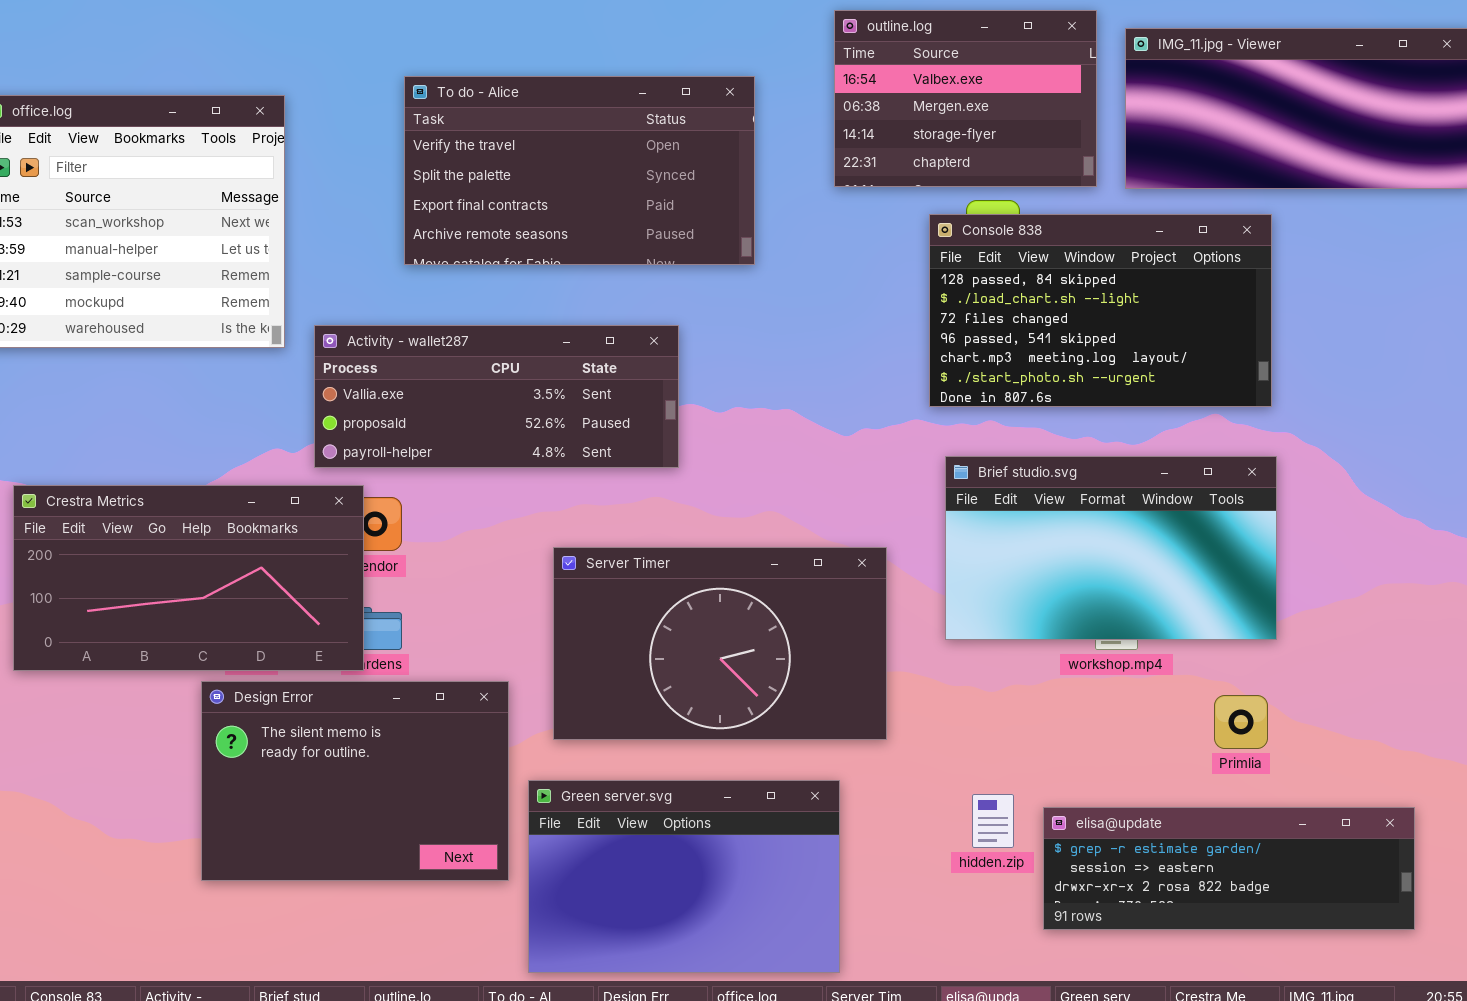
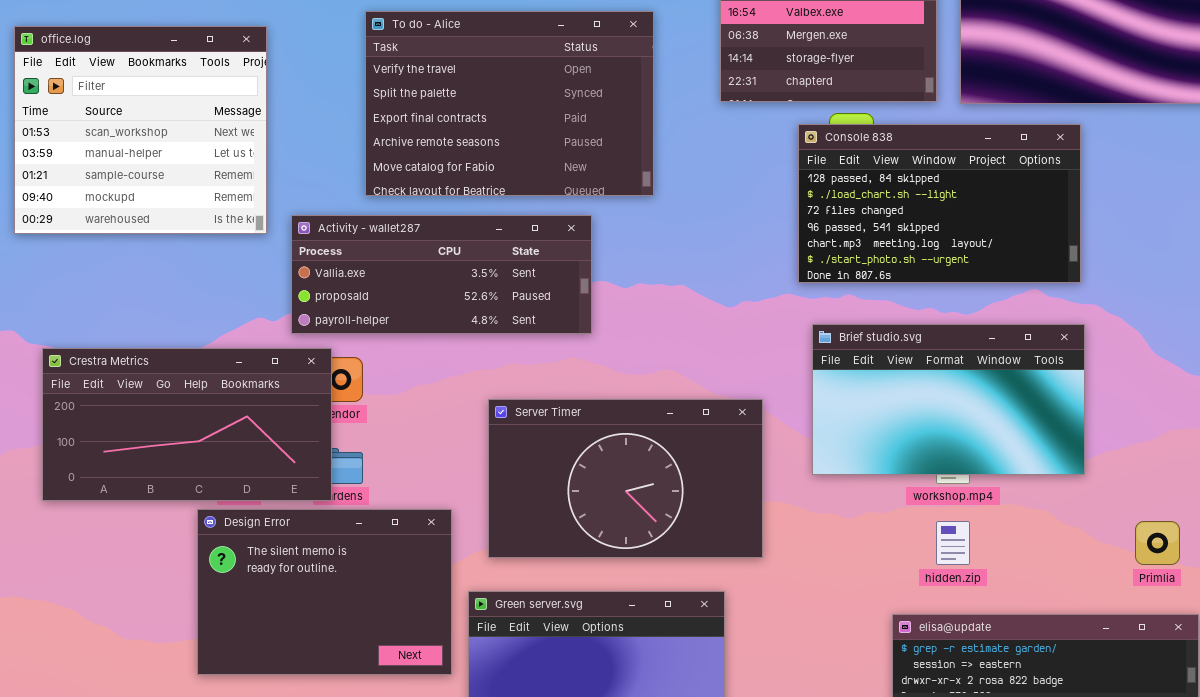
To do - Alice: [404,76,755,265] -> [365,11,654,196], resized
Primlia: [1214,695,1268,749] -> [1135,521,1180,565], moved
hidden.zip: [972,794,1014,848] -> [936,521,970,565], moved

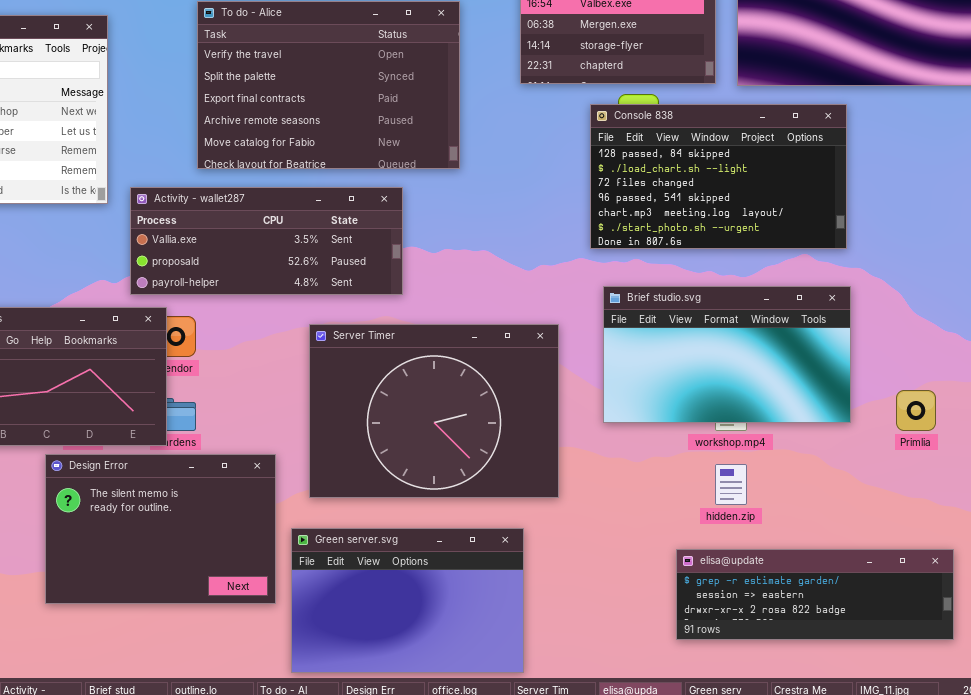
Server Timer: [488,399,763,558] -> [309,324,559,498], resized
Primlia: [1135,521,1180,565] -> [896,390,936,431], moved

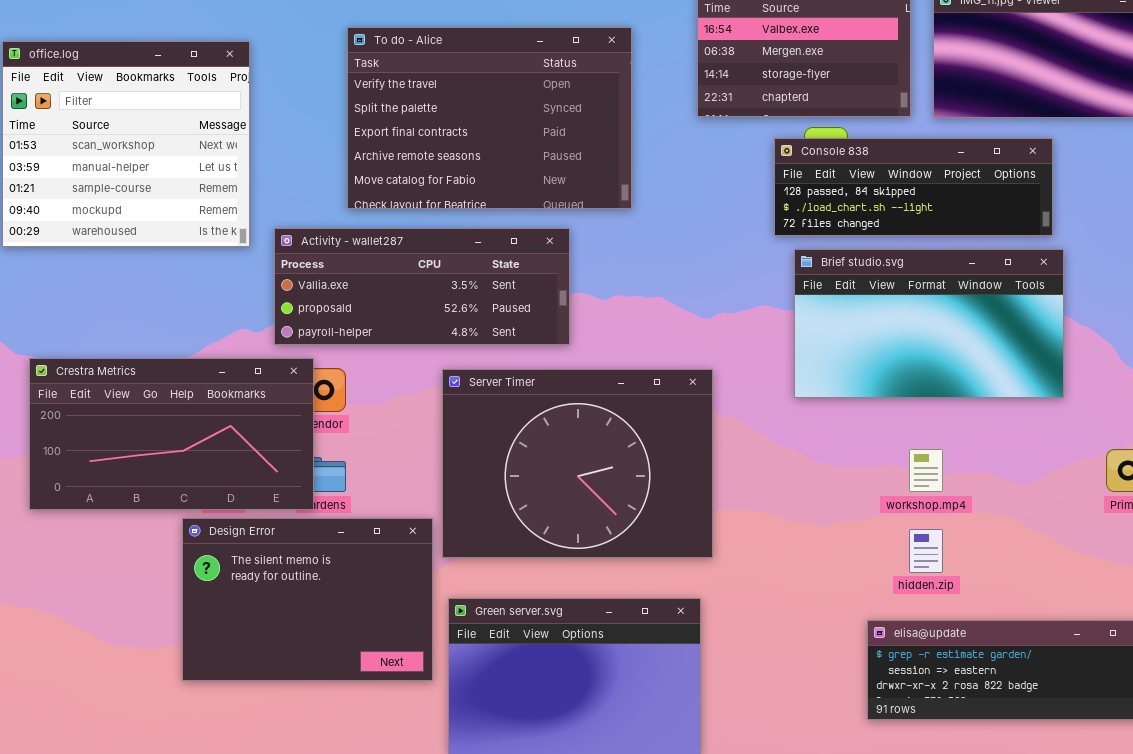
Console 838: [590,104,847,249] -> [774,138,1053,236], resized
Brief studio.svg: [603,286,851,423] -> [794,249,1064,398], moved
Server Timer: [309,324,559,498] -> [442,369,713,558], moved

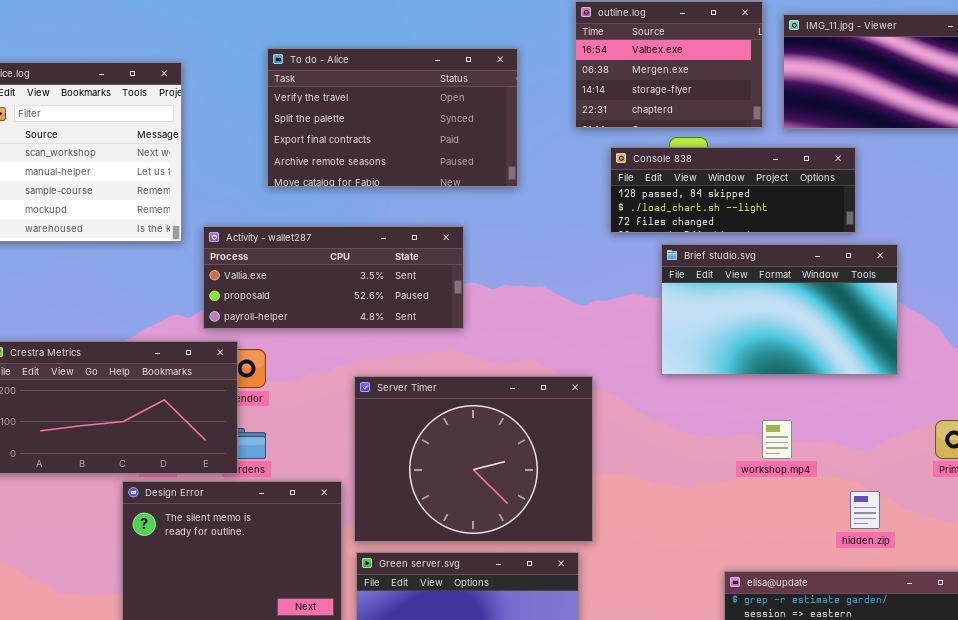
To do - Alice: [347,27,632,209] -> [267,48,518,187], resized
Console 838: [774,138,1053,236] -> [610,147,856,233], moved
Server Timer: [442,369,713,558] -> [354,376,593,542], moved
hidden.zip: [909,529,943,573] -> [850,491,880,529], moved

